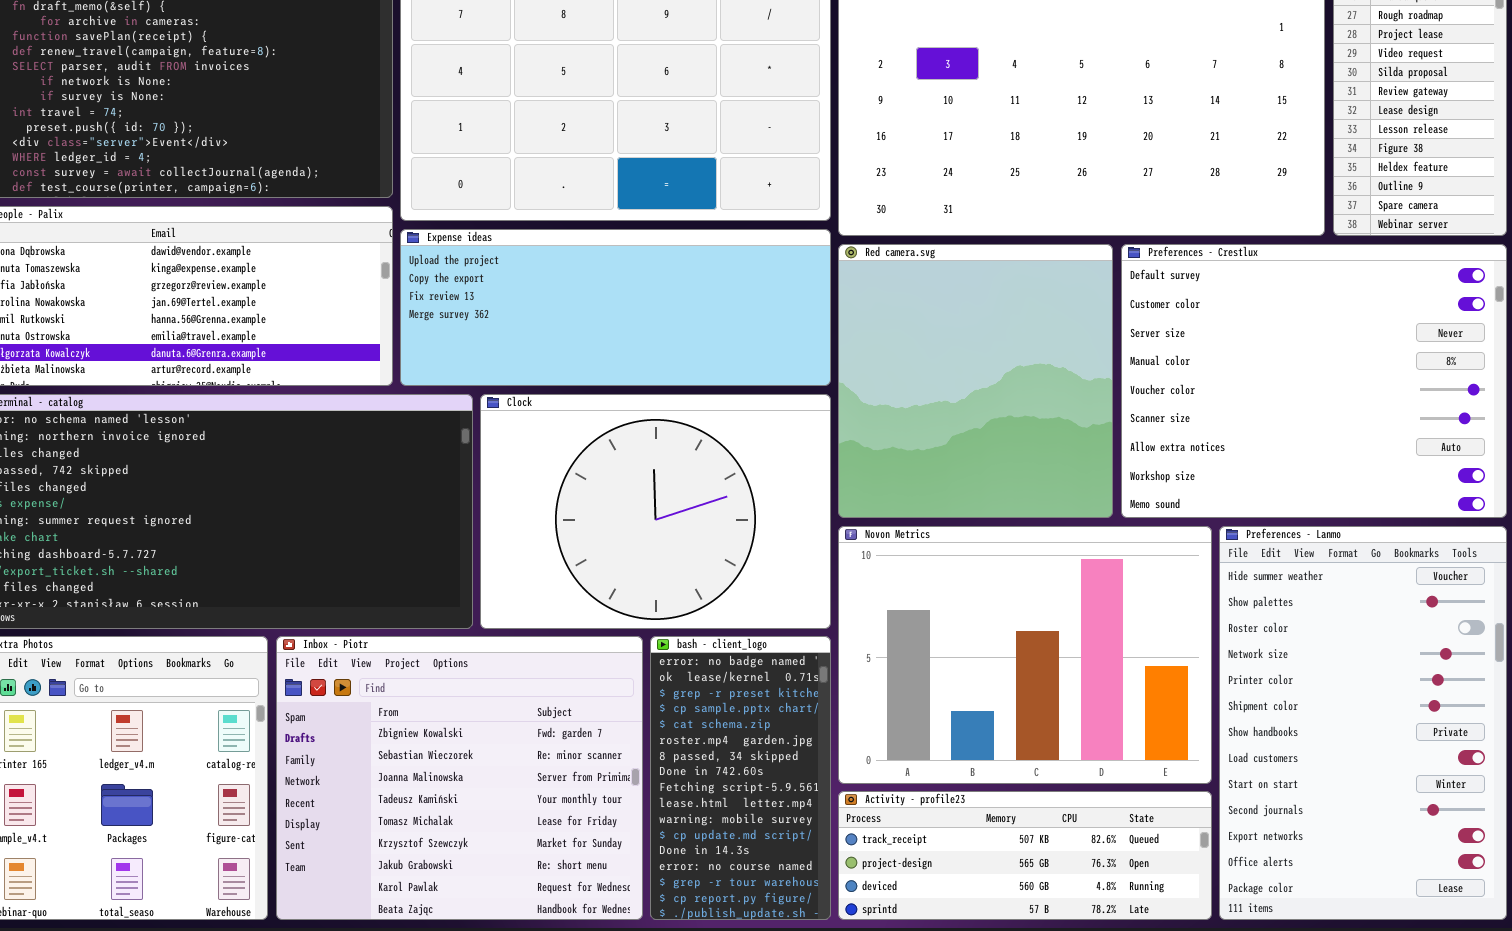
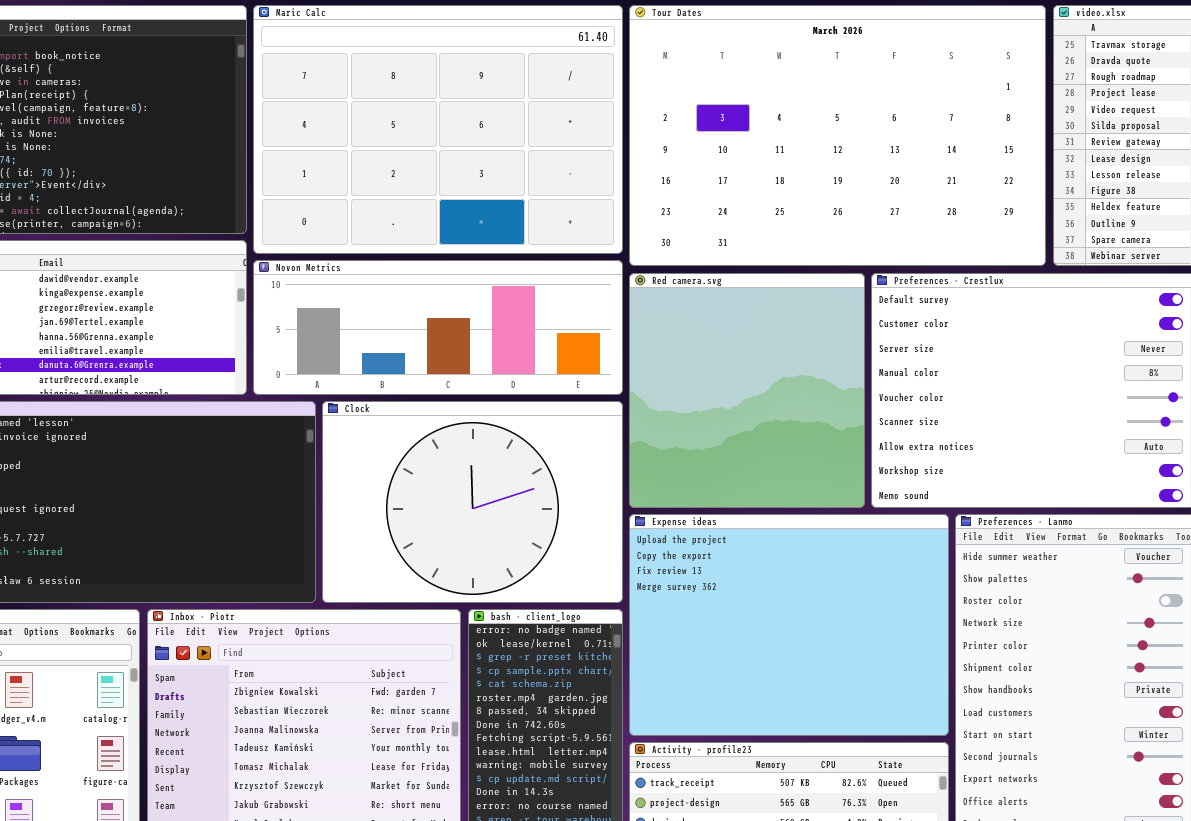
Expense ideas: [400,229,831,386] -> [629,514,949,736], moved, resized
Novon Metrics: [838,526,1212,784] -> [253,260,623,395], moved, resized

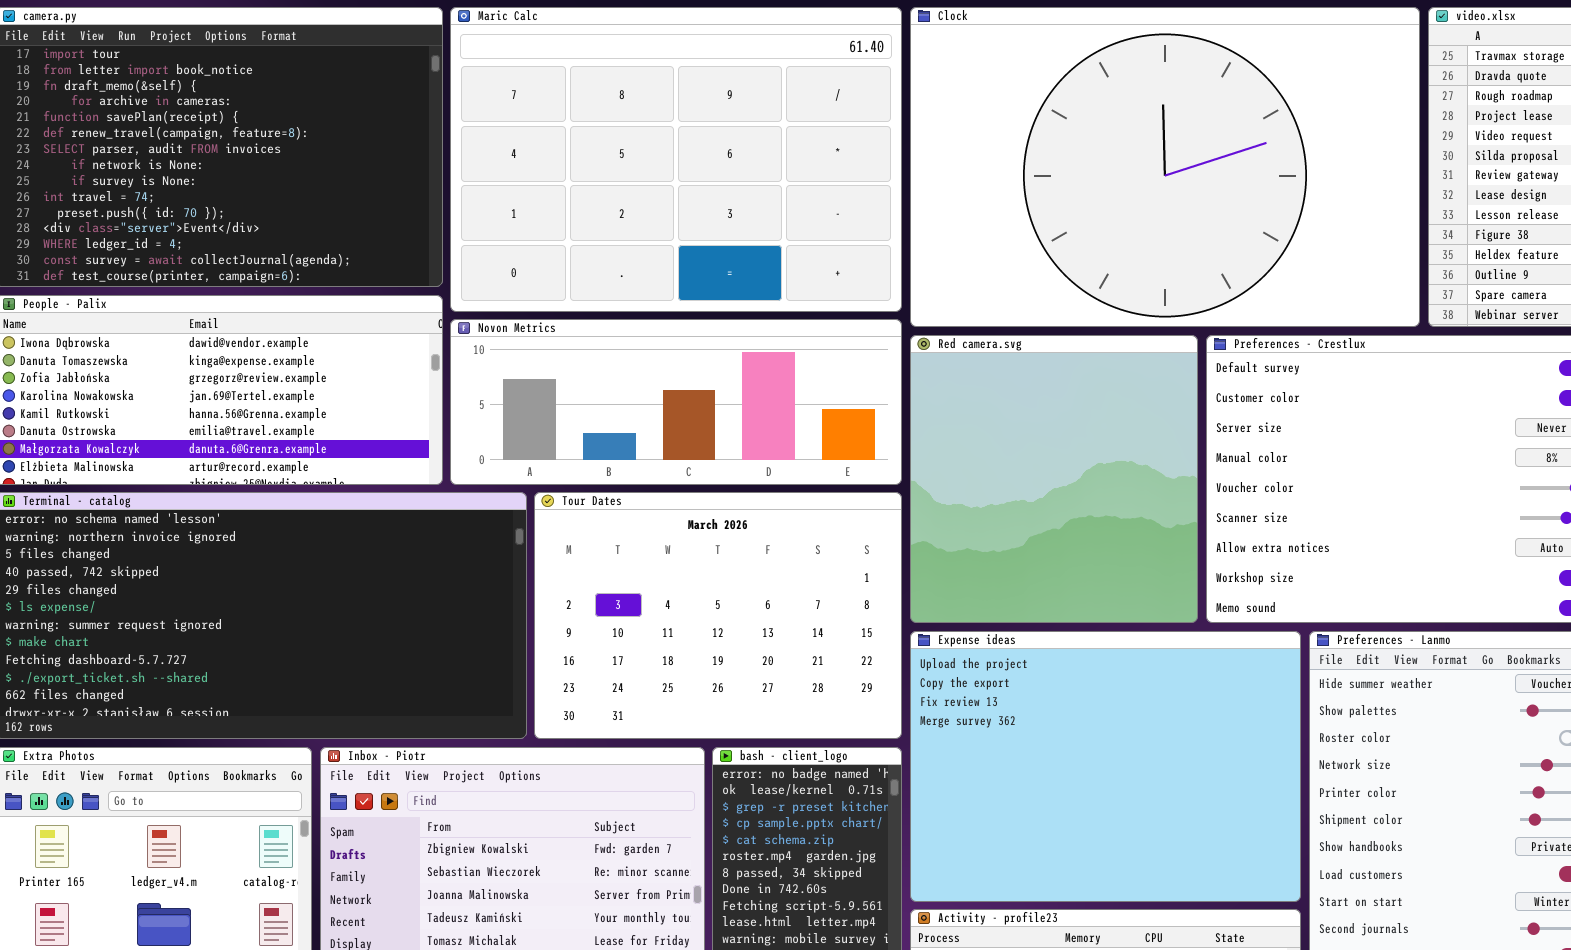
Tour Dates: [629,5,1046,266] -> [534,492,902,739], moved, resized
Clock: [322,401,623,603] -> [910,7,1420,327], moved, resized

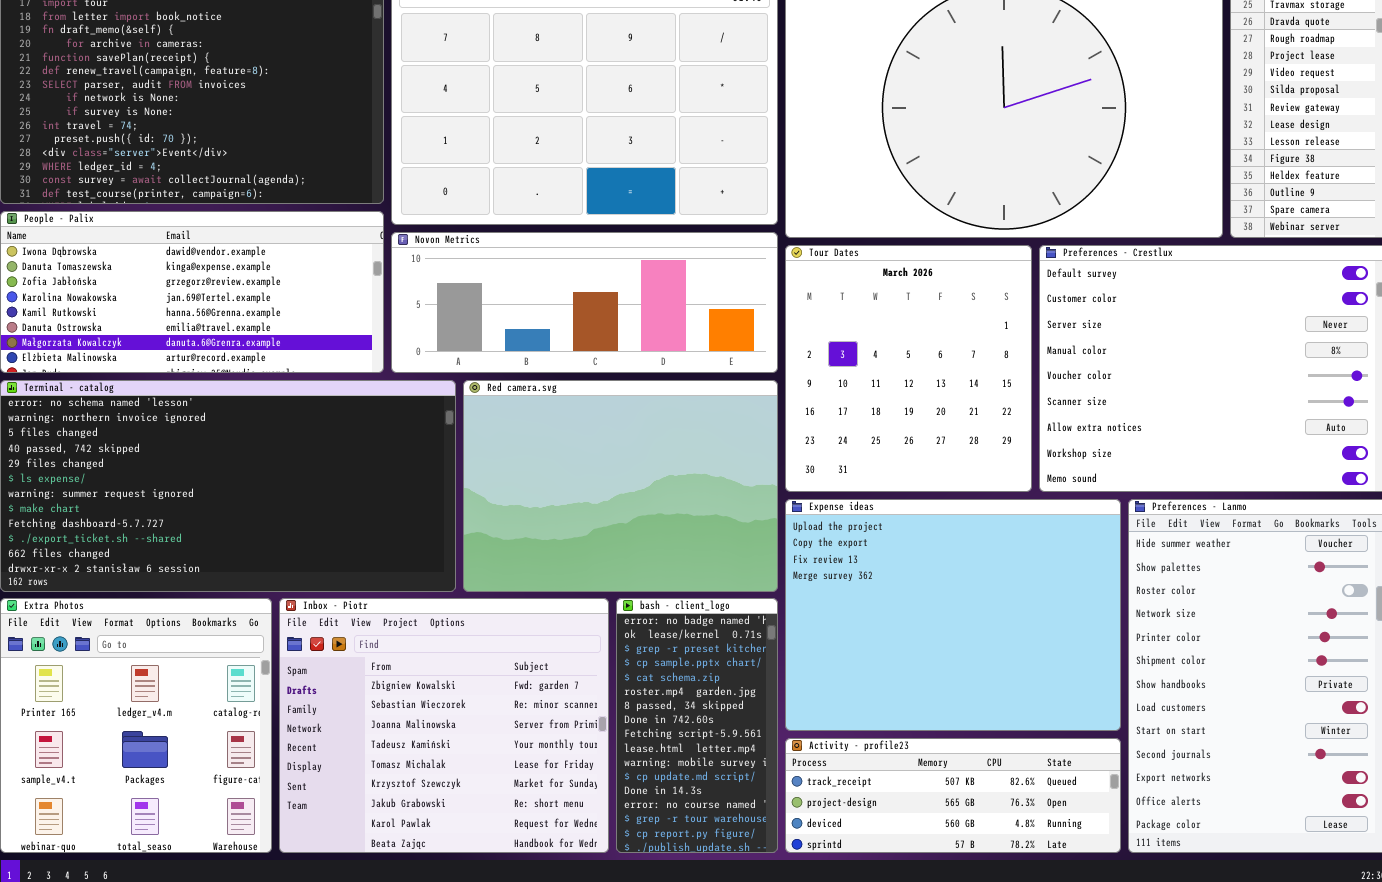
Red camera.svg: [910,335,1198,623] -> [463,380,778,592], moved, resized
Tour Dates: [534,492,902,739] -> [785,245,1032,492], moved, resized

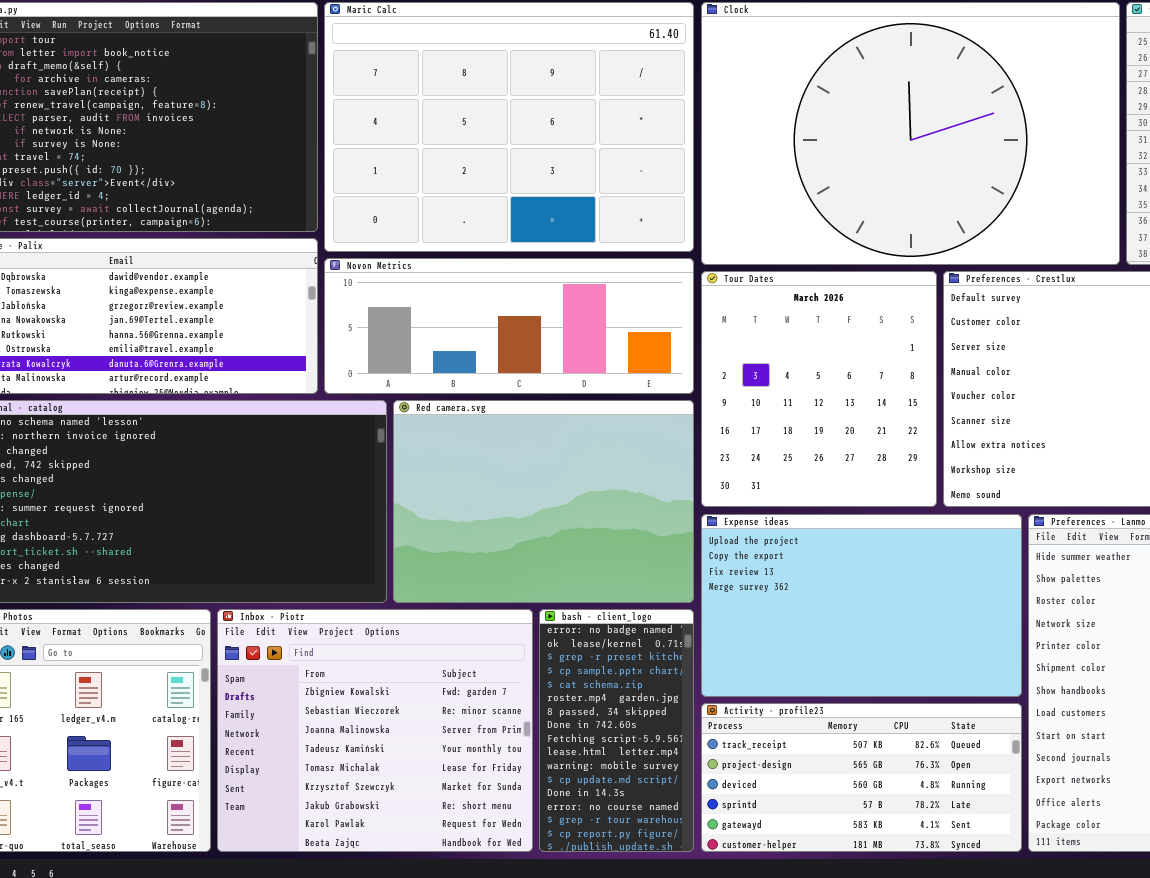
Expense ideas: [785,499,1121,731] -> [701,514,1022,697], resized
Activity - profile23: [785,738,1121,853] -> [701,703,1022,852], resized

